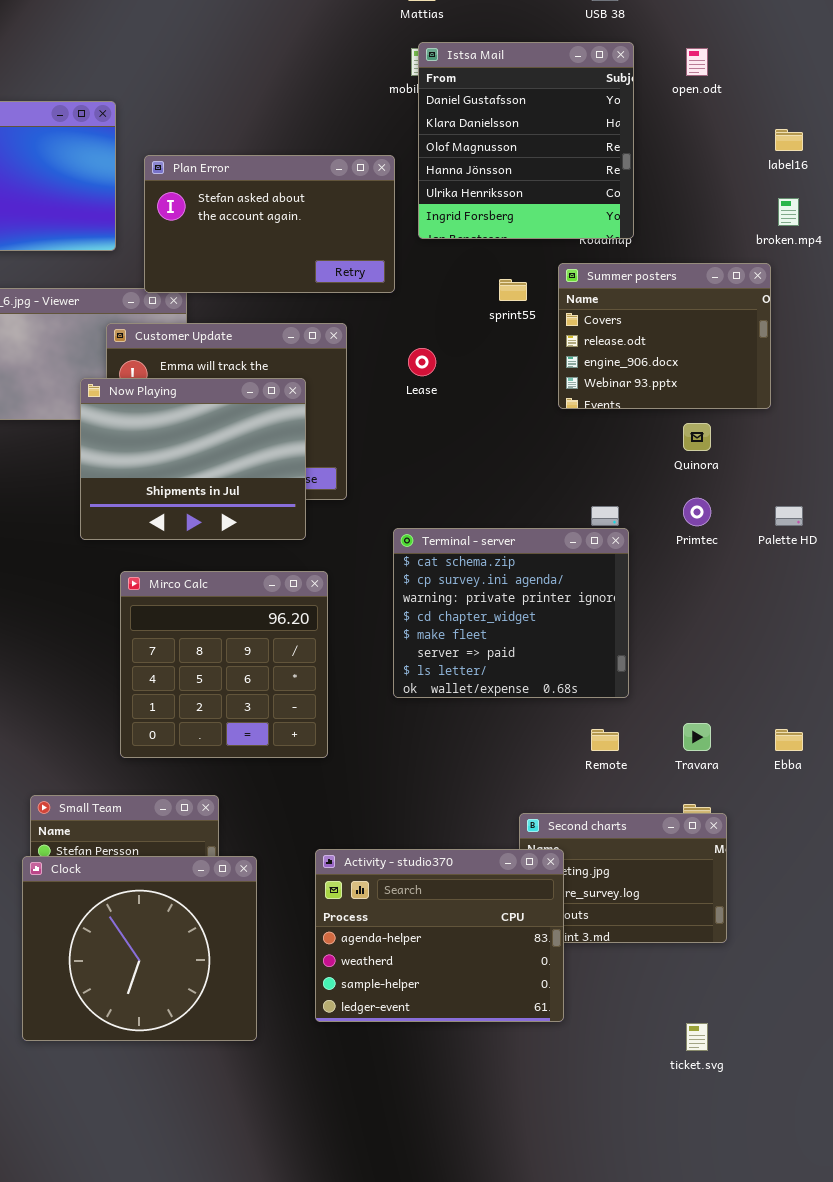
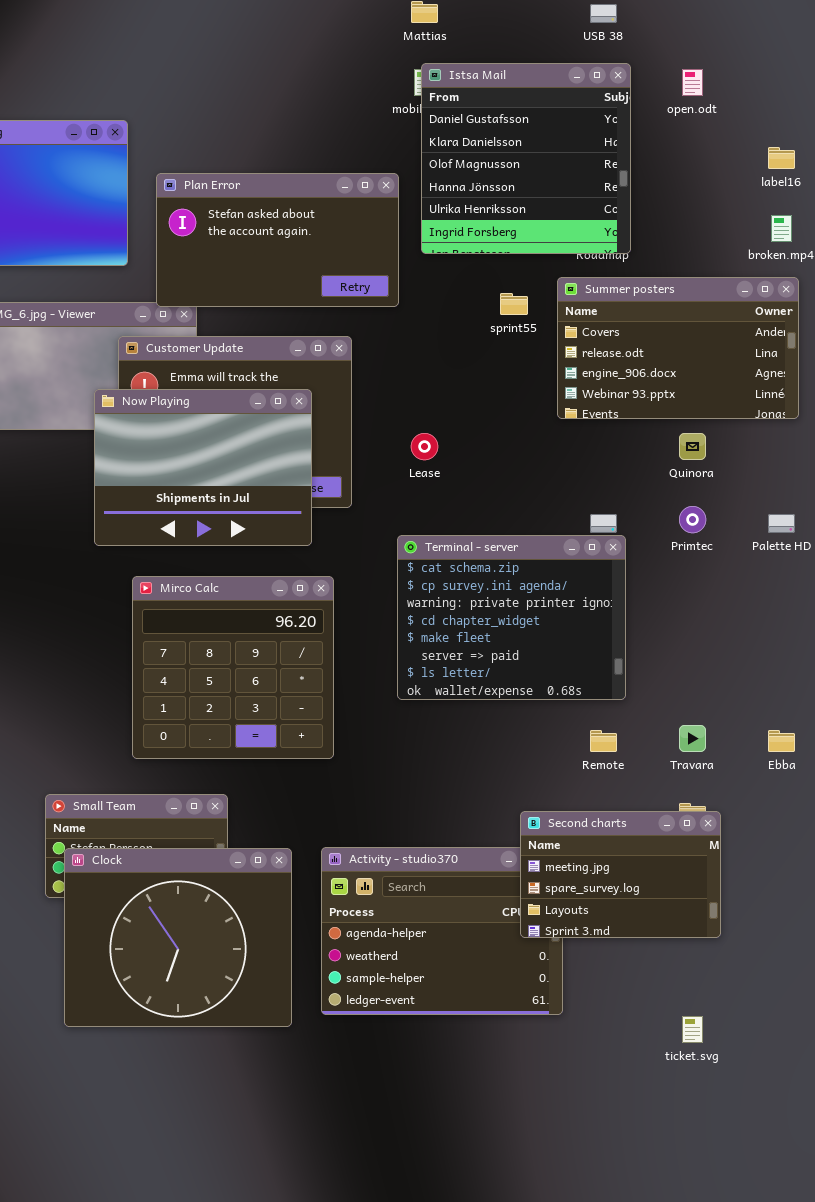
Summer posters: [558,263,771,409] -> [557,277,799,419], resized
Lease: [408,348,436,376] -> [411,433,438,460], moved
Second charts: [519,813,727,943] -> [520,811,721,938], raised
Clock: [22,856,257,1041] -> [64,848,292,1027], moved

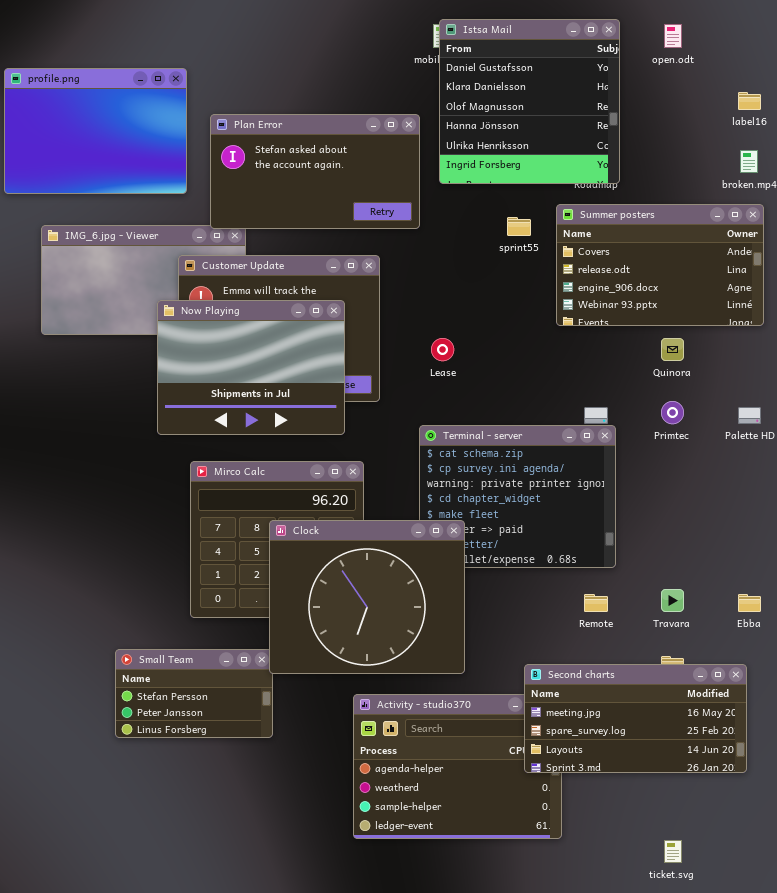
Second charts: [520,811,721,938] -> [524,664,747,773], resized
Clock: [64,848,292,1027] -> [269,520,465,674], moved

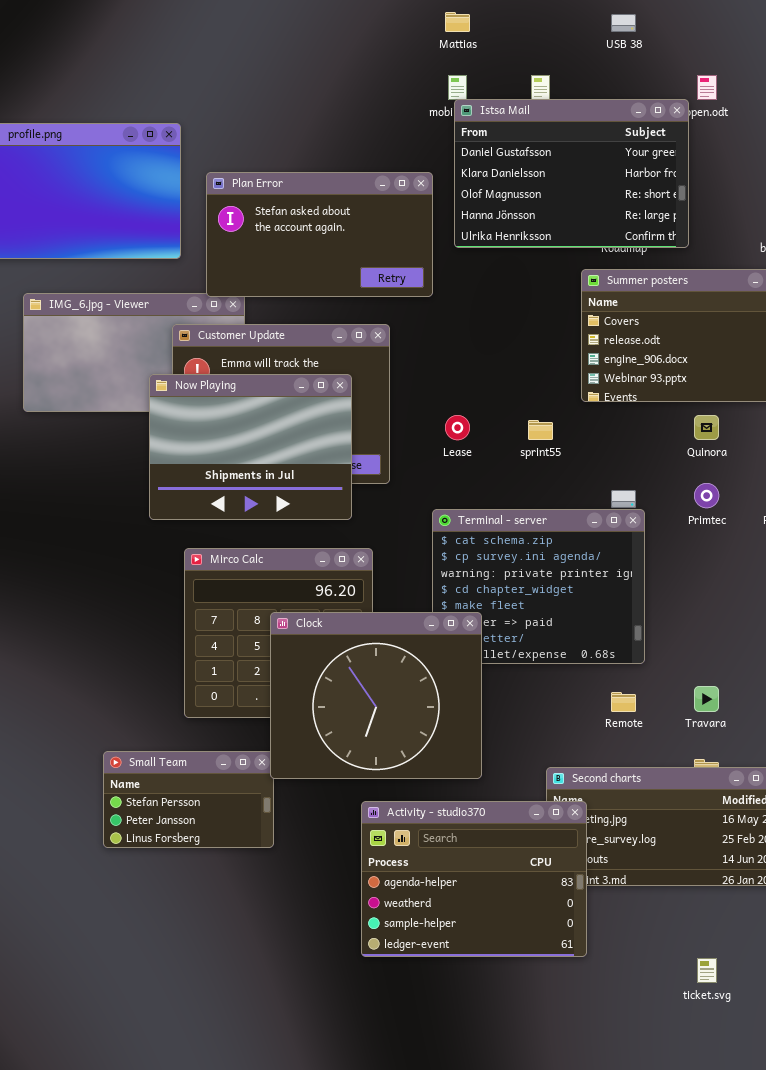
Istsa Mail: [439,19,620,184] -> [454,99,689,248], resized
sprint55: [507,217,531,236] -> [528,420,553,440], moved
Activity - studio370: [353,694,562,839] -> [361,801,587,957], raised

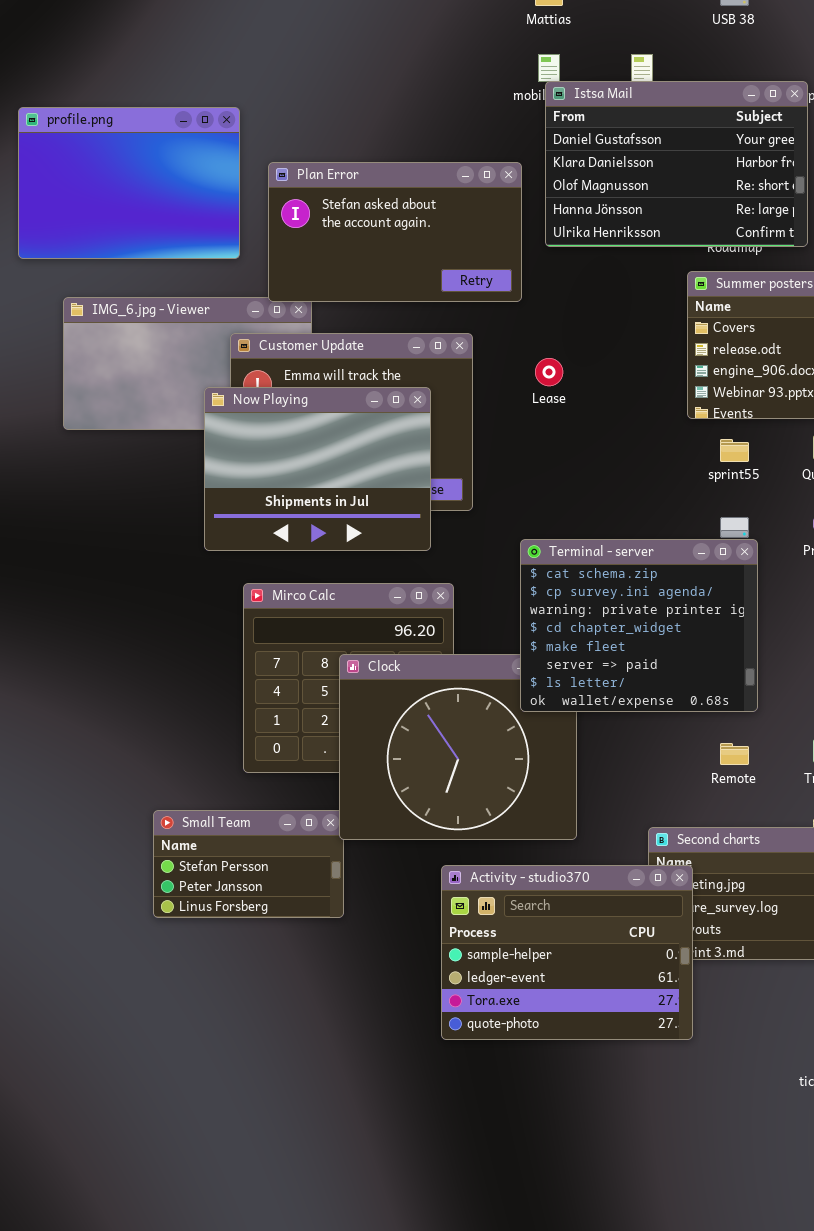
Lease: [445,415,470,440] -> [535,358,563,386], moved
sprint55: [528,420,553,440] -> [720,439,749,462], moved
Terminal - server: [432,509,645,664] -> [520,539,758,712], raised
Activity - studio370: [361,801,587,957] -> [441,865,693,1040], scrolled down 2 rows

